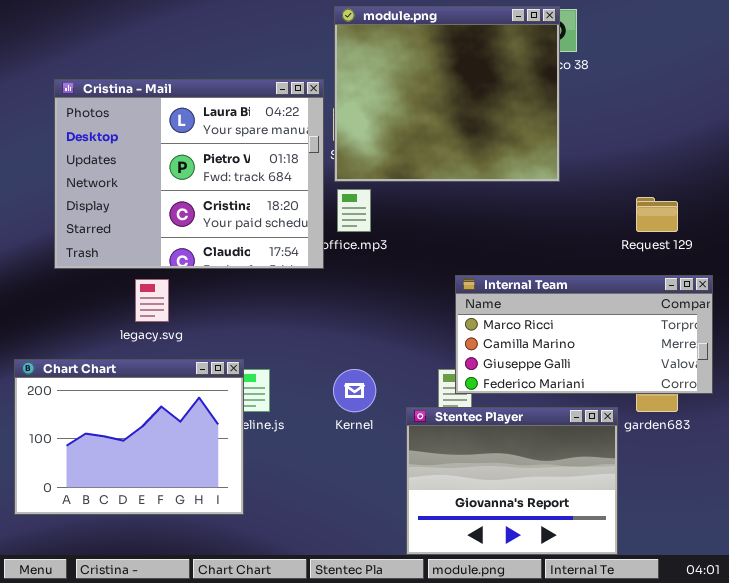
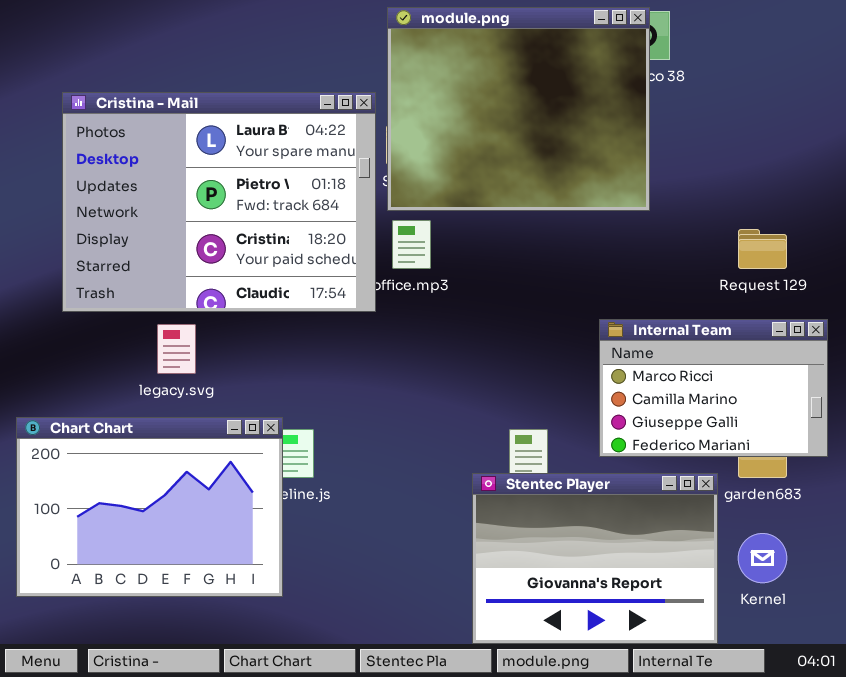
Internal Team: [455,275,713,394] -> [599,319,828,457], resized
Kernel: [333,369,376,412] -> [738,533,787,583], moved

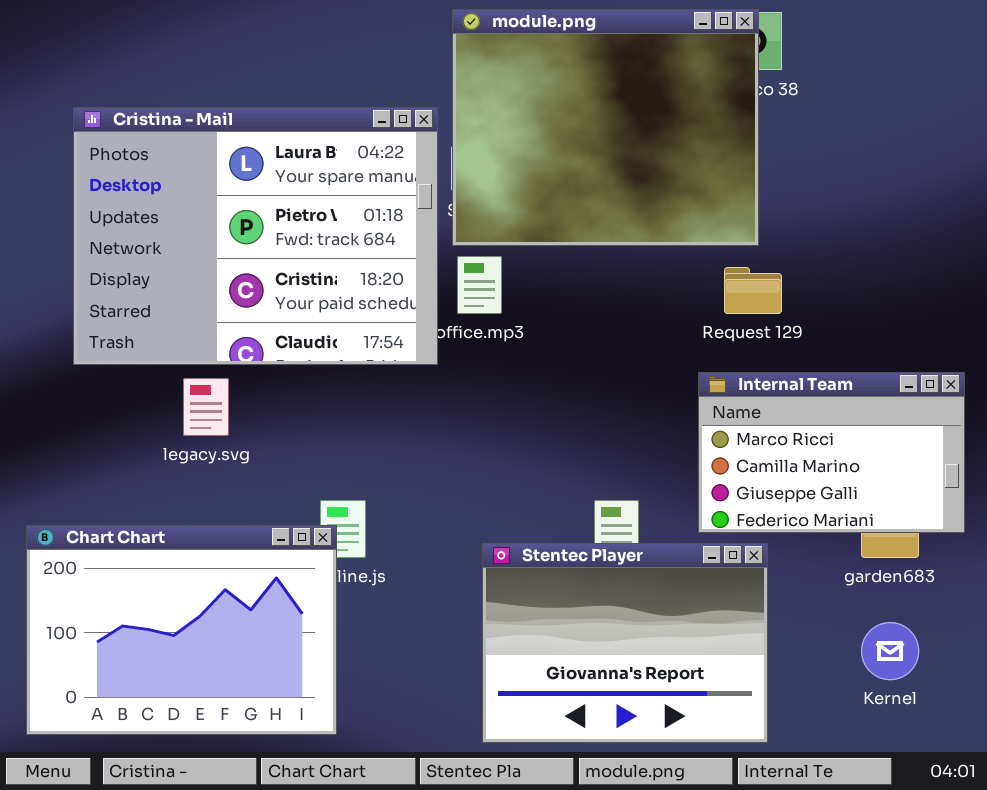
Request 129: [738,229,787,269] -> [724,267,782,314], moved
Chart Chart: [16,417,283,597] -> [26,525,337,735], moved
Stentec Player: [472,473,718,644] -> [482,543,768,743], moved

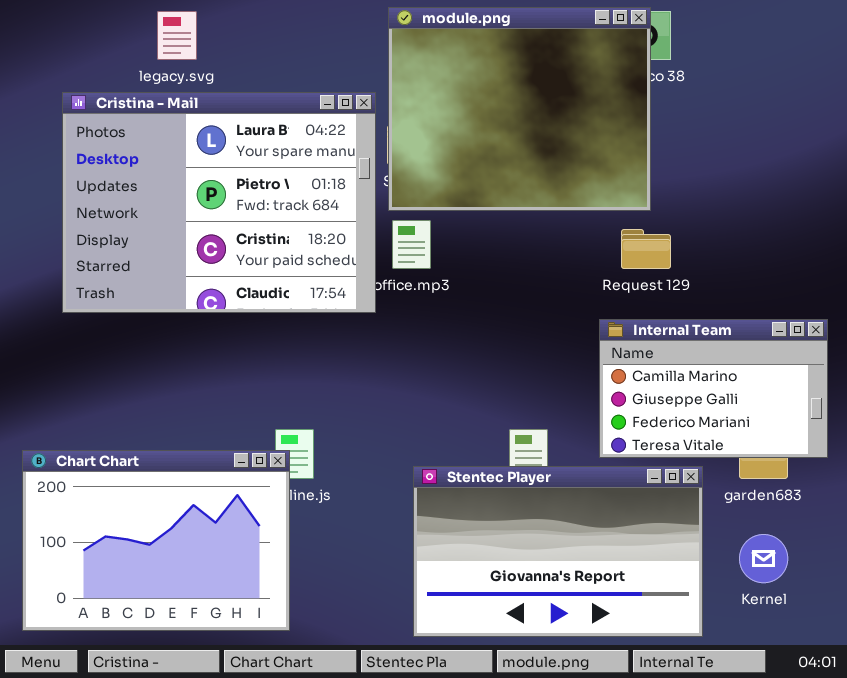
Internal Team: [698,372,965,533] -> [599,319,828,458], scrolled down 1 row
legacy.svg: [183,378,229,436] -> [157,11,197,60], moved
Stentec Player: [482,543,768,743] -> [413,466,703,637], resized

